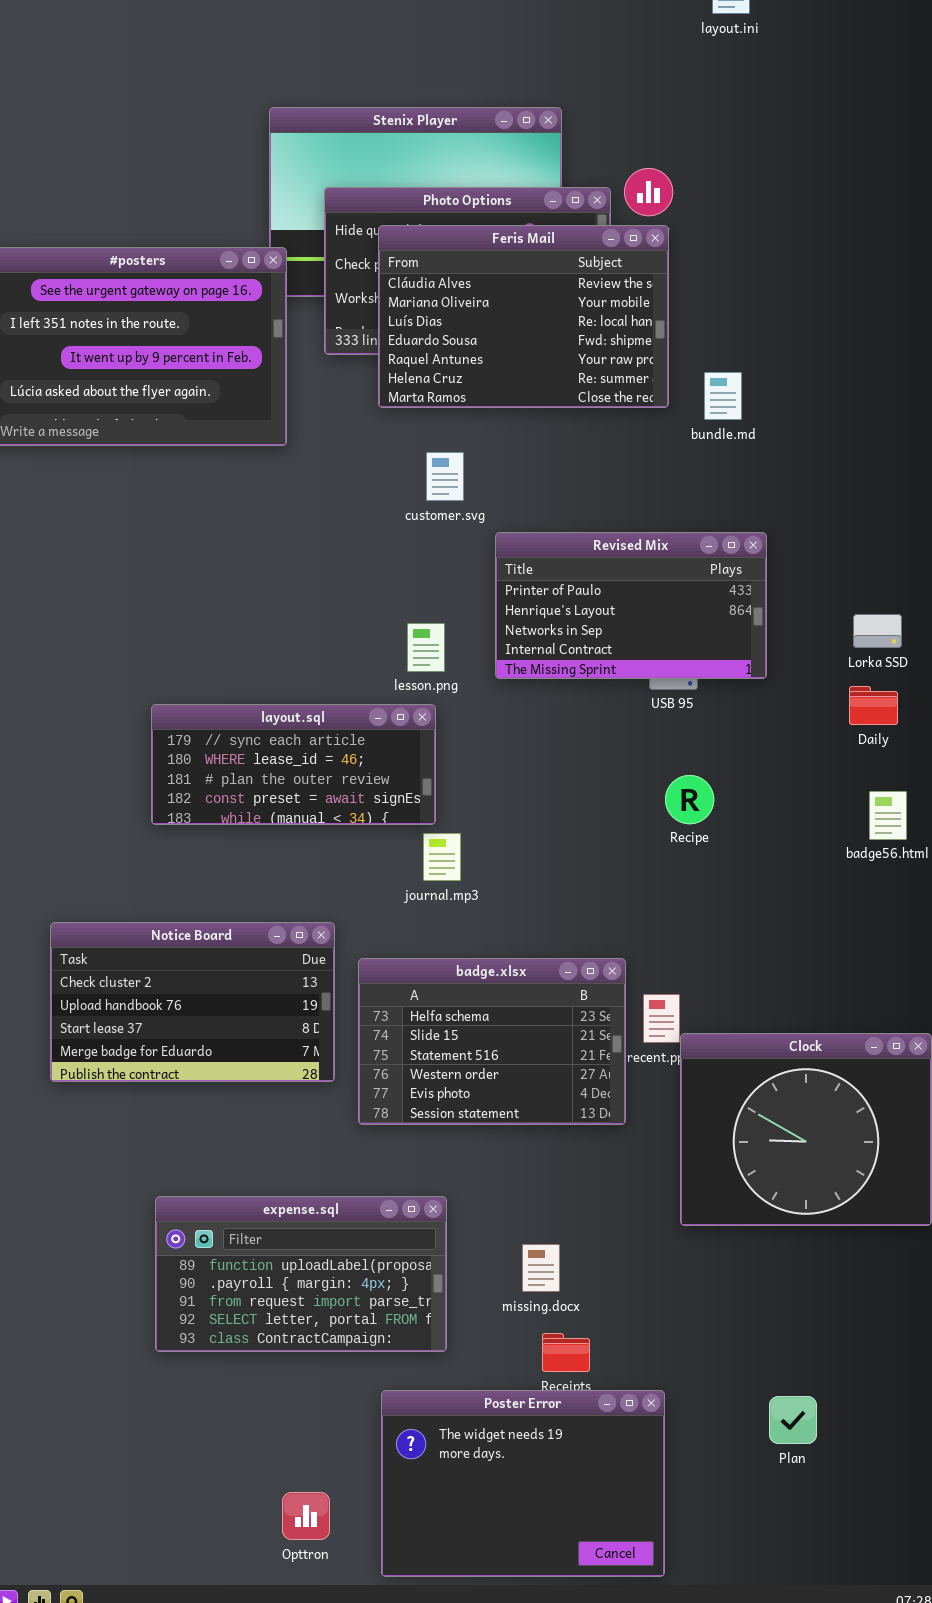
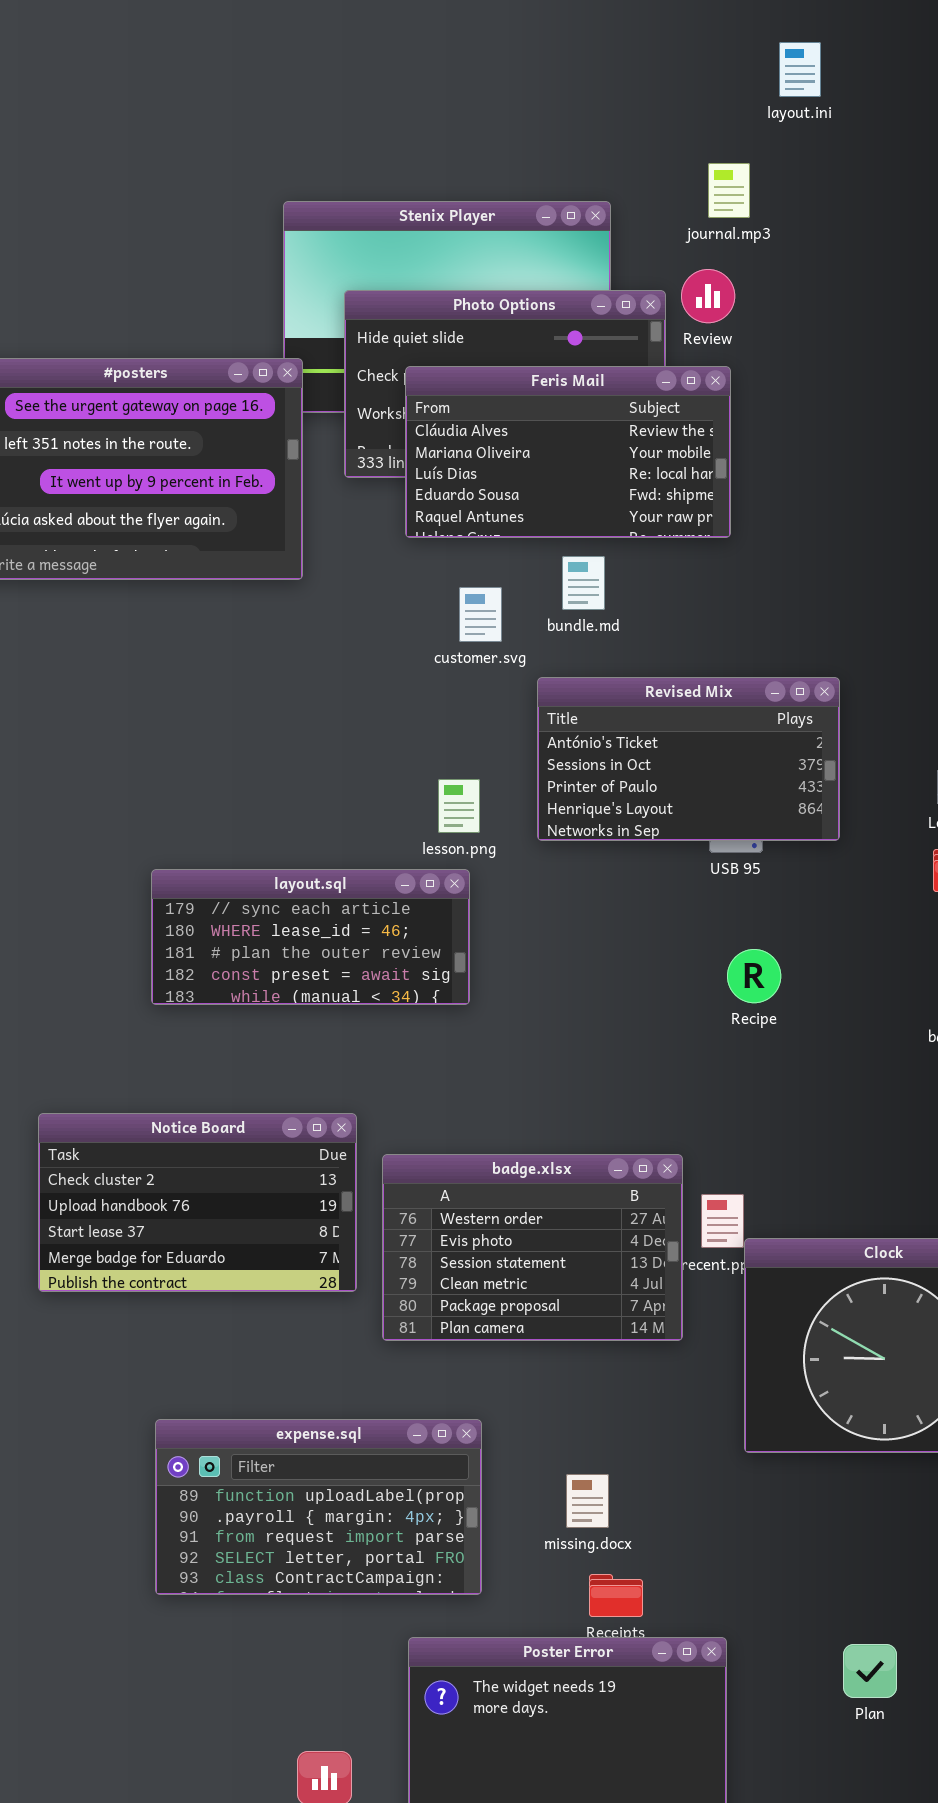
Feris Mail: [378,225,669,408] -> [405,366,731,538], resized
bundle.md: [704,372,742,420] -> [562,556,605,610], moved
Revised Mix: [495,532,767,679] -> [537,677,840,841], scrolled up 2 rows
journal.mp3: [423,833,461,881] -> [708,163,750,218], moved
badge.xlsx: [358,958,626,1125] -> [382,1154,683,1341], scrolled down 3 rows

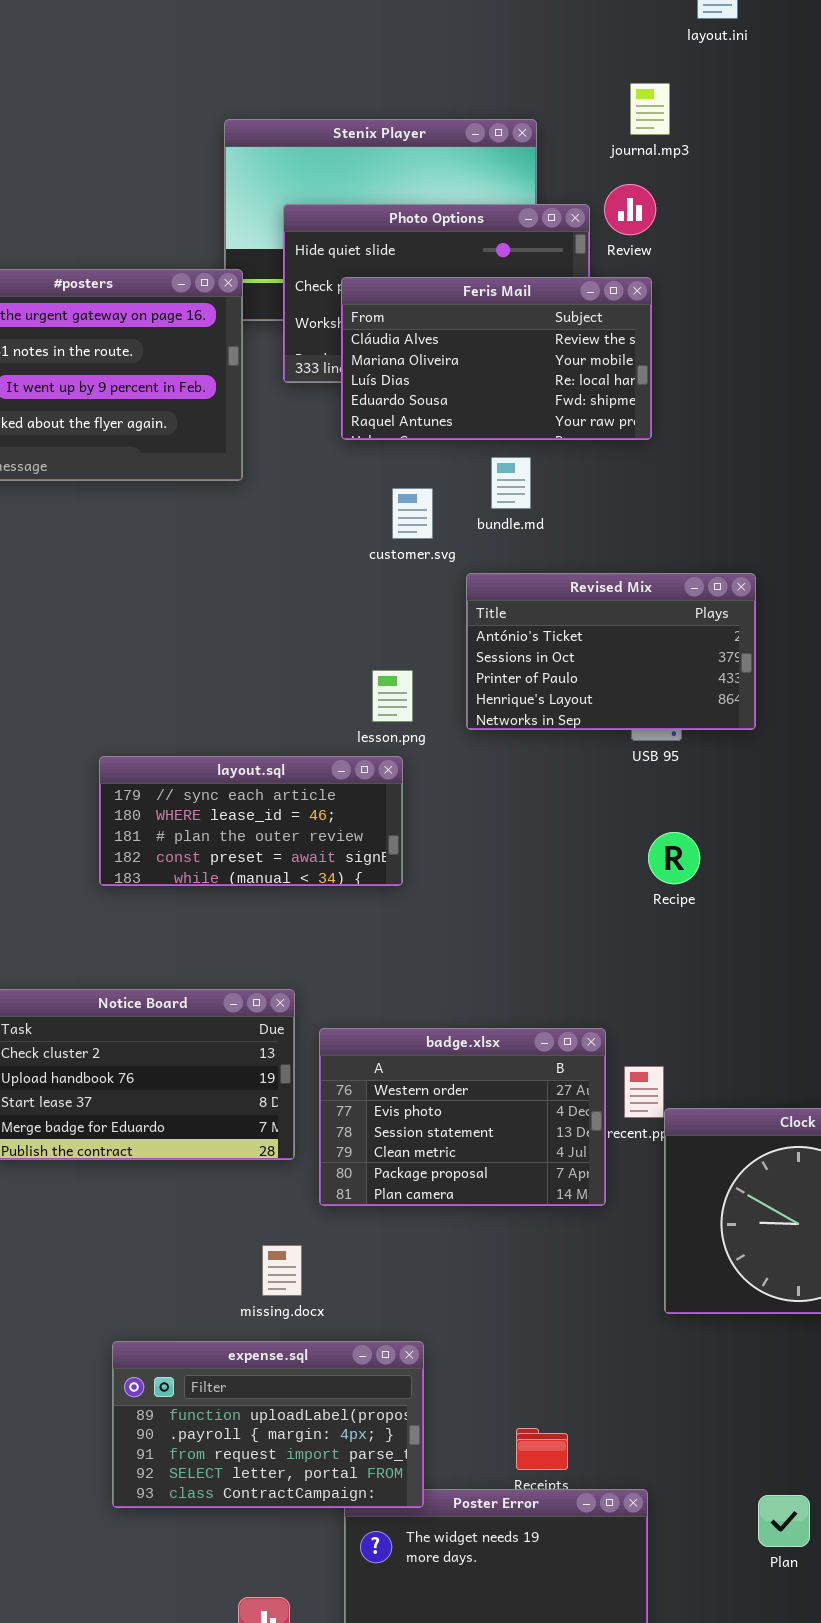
expense.sql: [155,1419,482,1595] -> [112,1341,424,1508], moved
missing.docx: [566,1474,609,1528] -> [262,1245,302,1296], moved

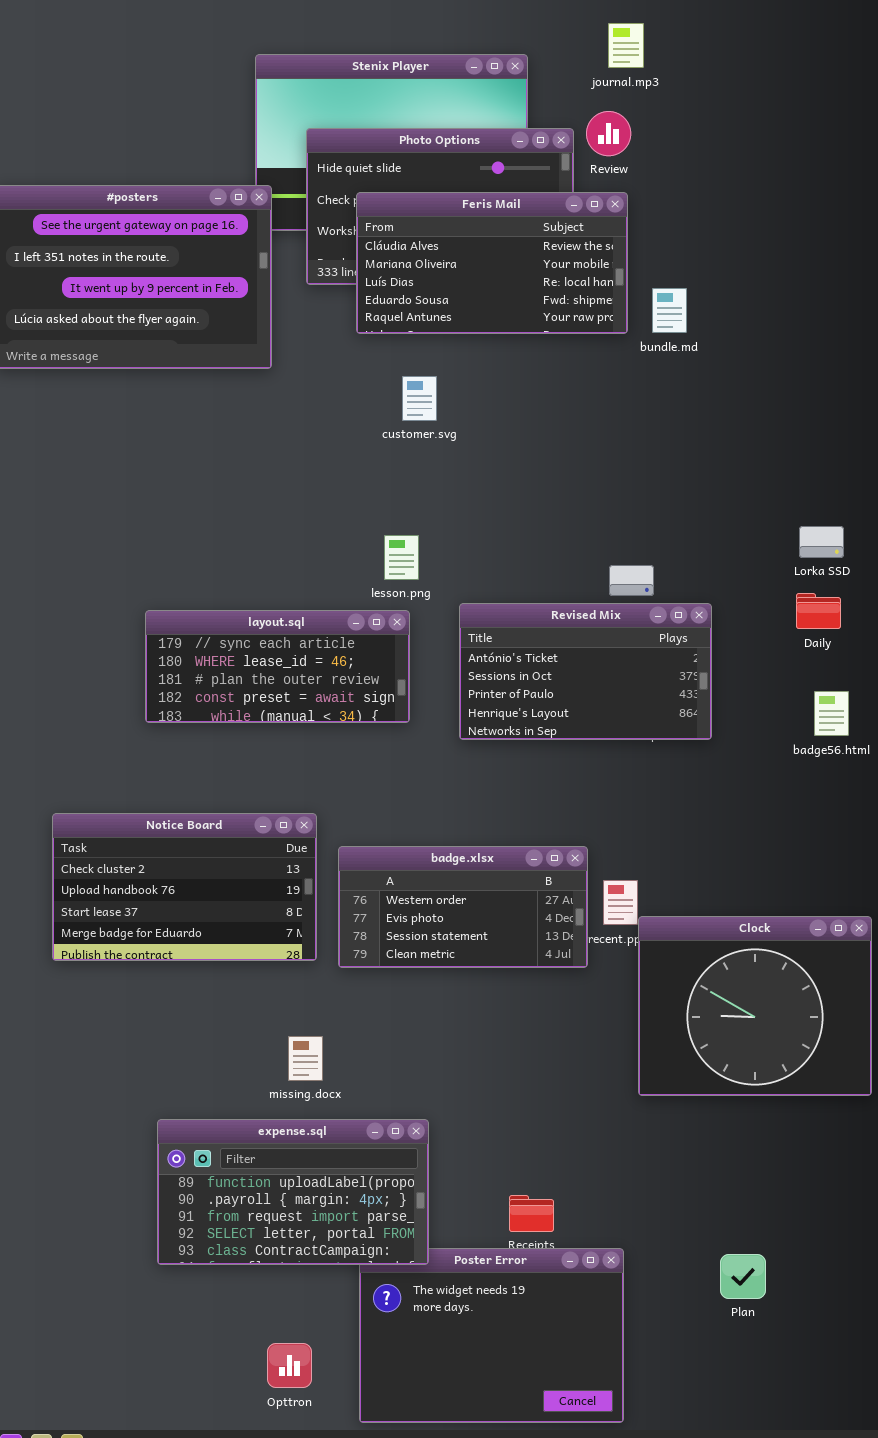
bundle.md: [491,457,531,509] -> [652,288,687,333], moved
Revised Mix: [466,573,756,730] -> [459,603,712,740], moved
badge.xlsx: [319,1028,606,1206] -> [338,846,588,968], resized

